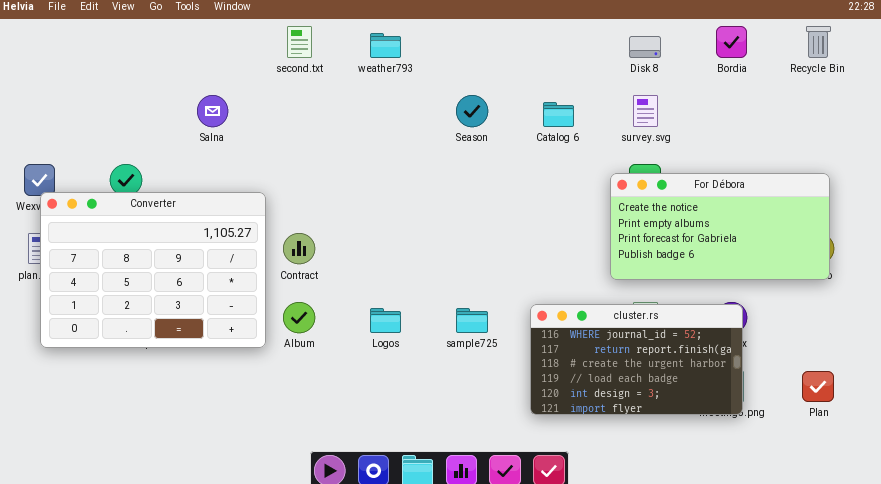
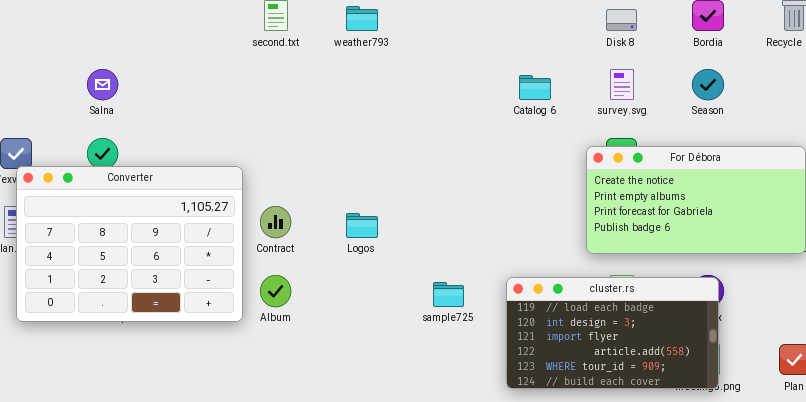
Salna: [197,95,228,127] -> [87,69,118,100], moved
Season: [456,95,488,127] -> [692,69,724,100], moved
cluster.rs: [530,304,743,415] -> [506,277,719,389], scrolled down 3 rows
Logos: [370,308,401,333] -> [346,213,378,238], moved

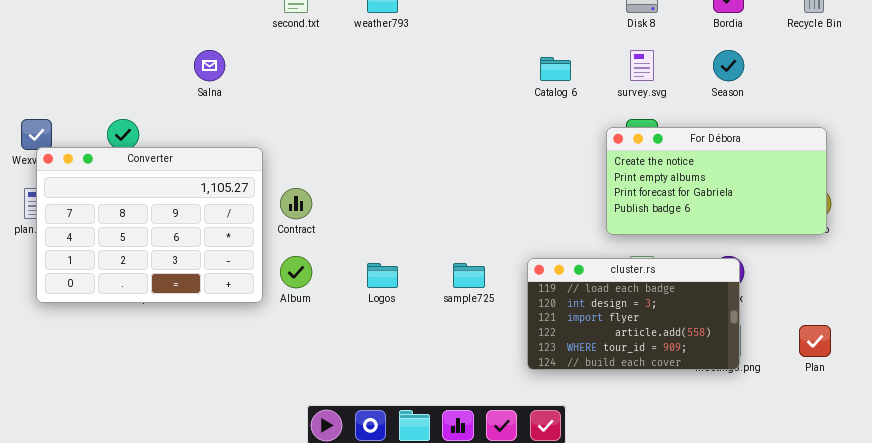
Salna: [87,69,118,100] -> [194,50,225,81], moved
Logos: [346,213,378,238] -> [367,263,398,288], moved

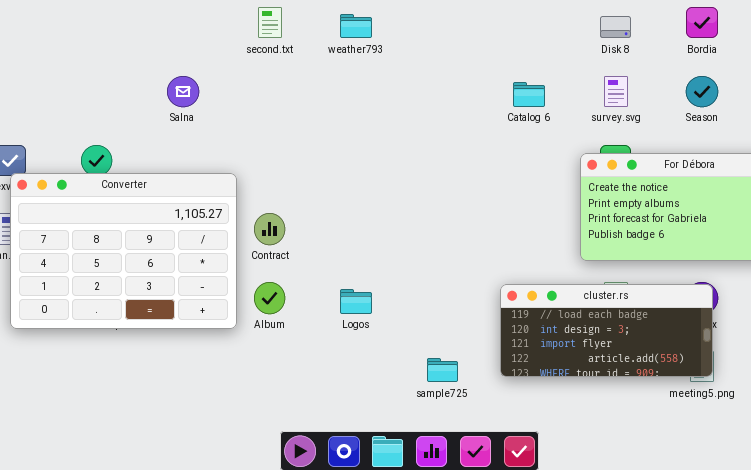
cluster.rs: [527,258,740,370] -> [500,284,713,377], resized
sample725: [453,263,485,288] -> [427,358,458,382], moved

